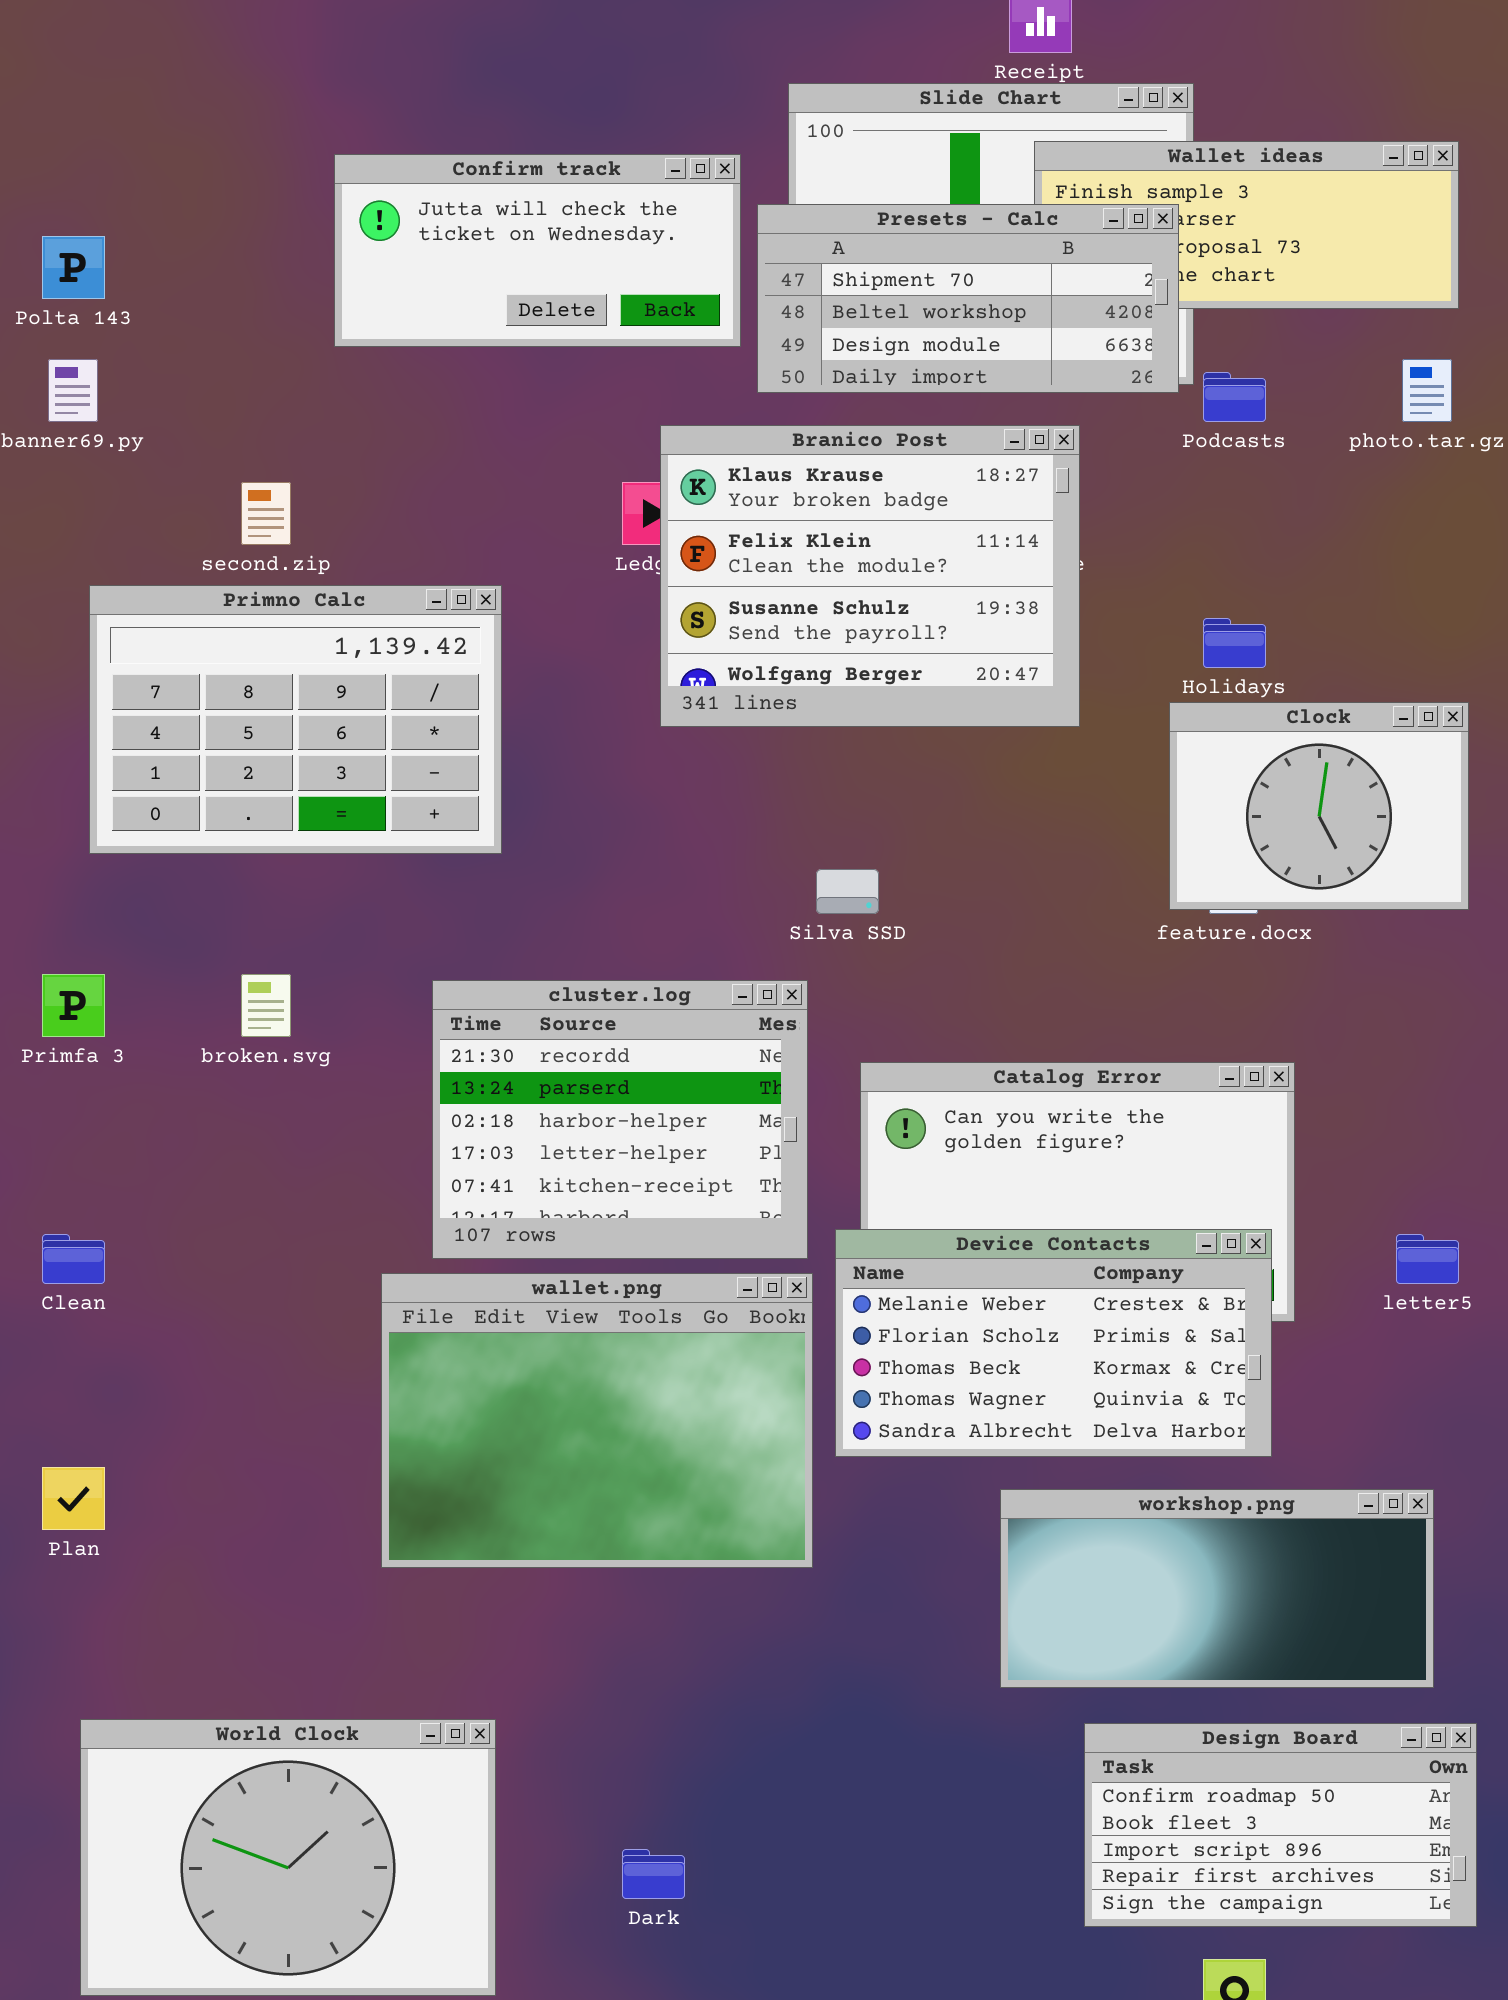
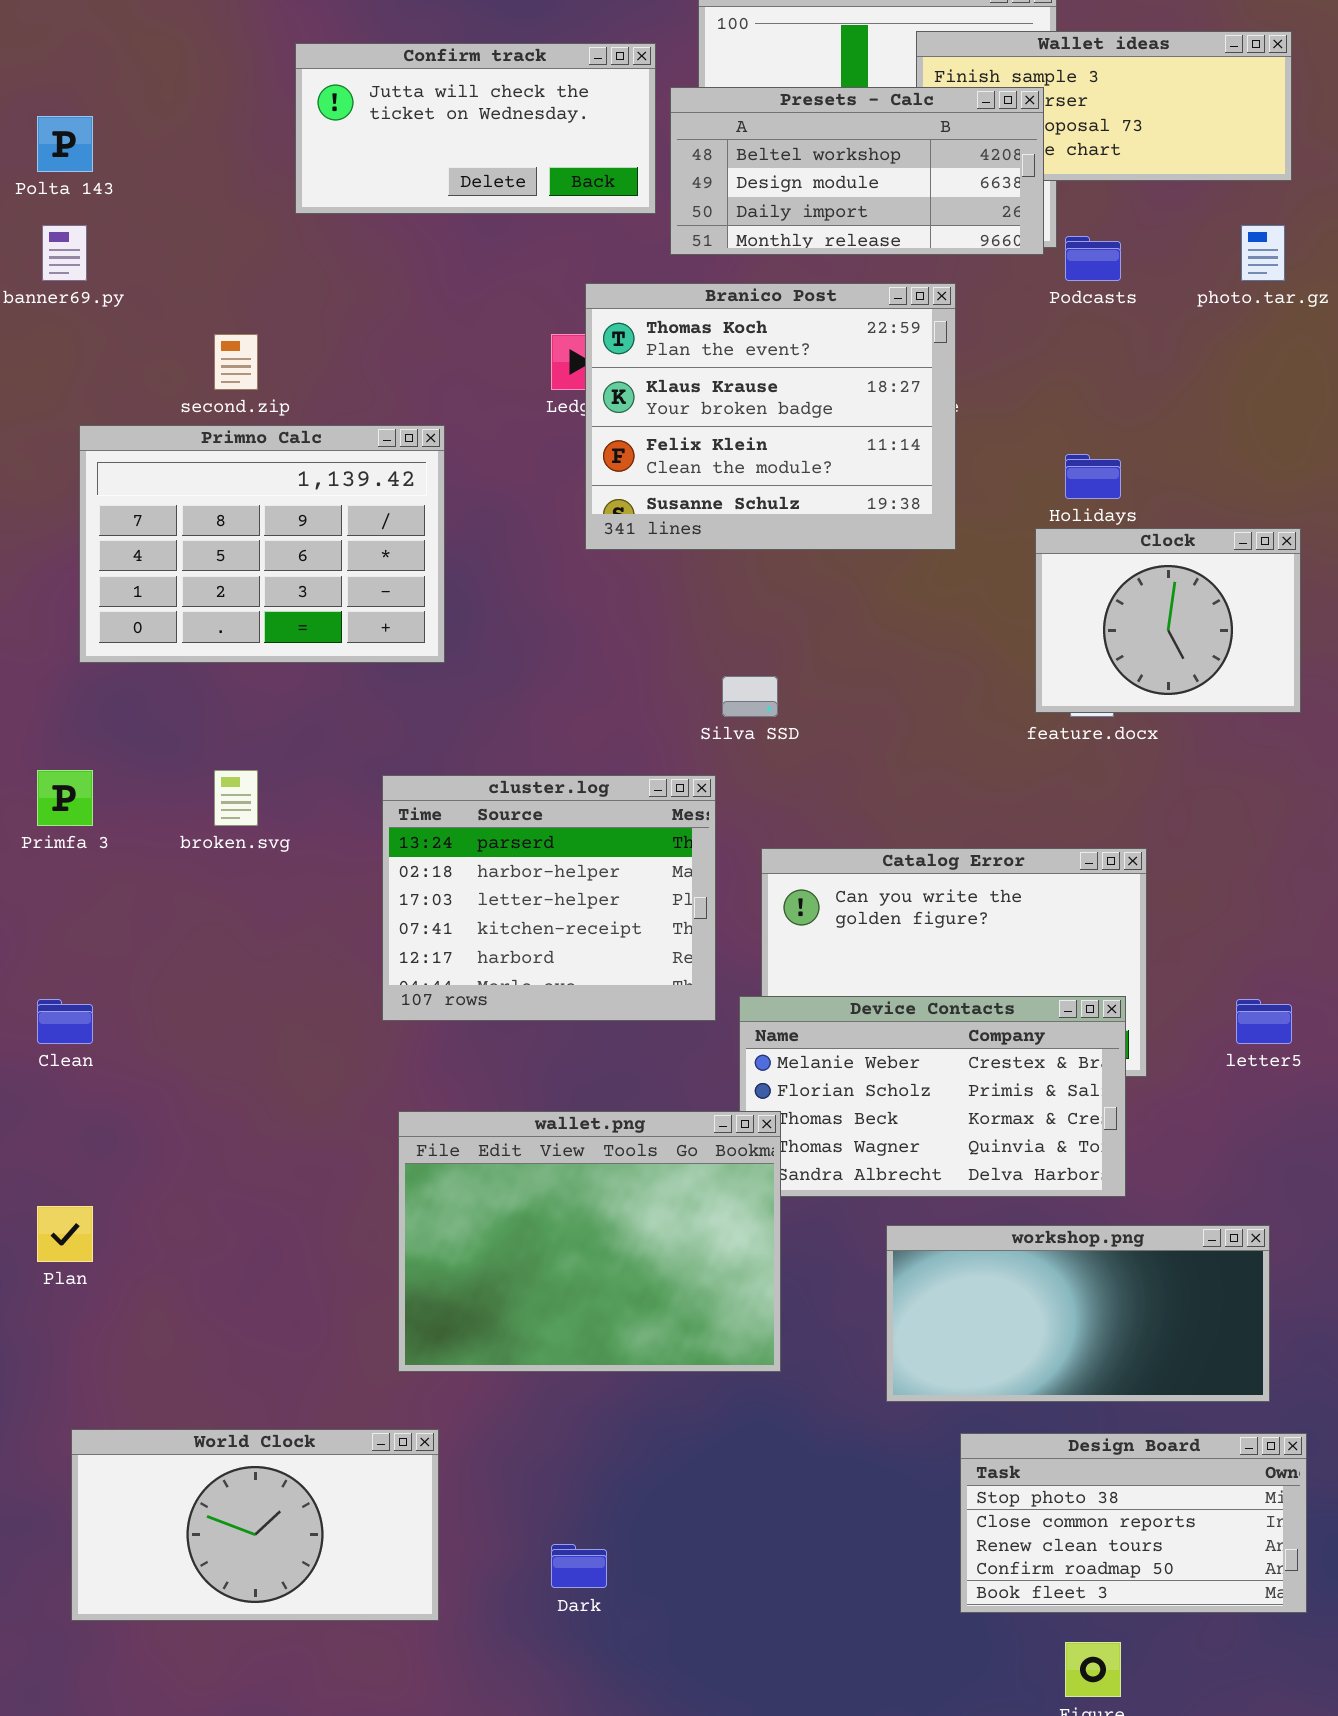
Presets - Calc: [757,204,1179,393] -> [670,87,1044,255], scrolled down 1 row
Branico Post: [660,425,1080,727] -> [585,283,956,550], scrolled up 1 row
cluster.log: [432,980,808,1259] -> [382,775,716,1021], scrolled down 1 row
wallet.png: [381,1273,813,1568] -> [398,1111,781,1372], moved
World Clock: [80,1719,496,1996] -> [71,1429,439,1621], resized
Design Board: [1084,1723,1477,1927] -> [960,1433,1307,1613], scrolled up 3 rows

